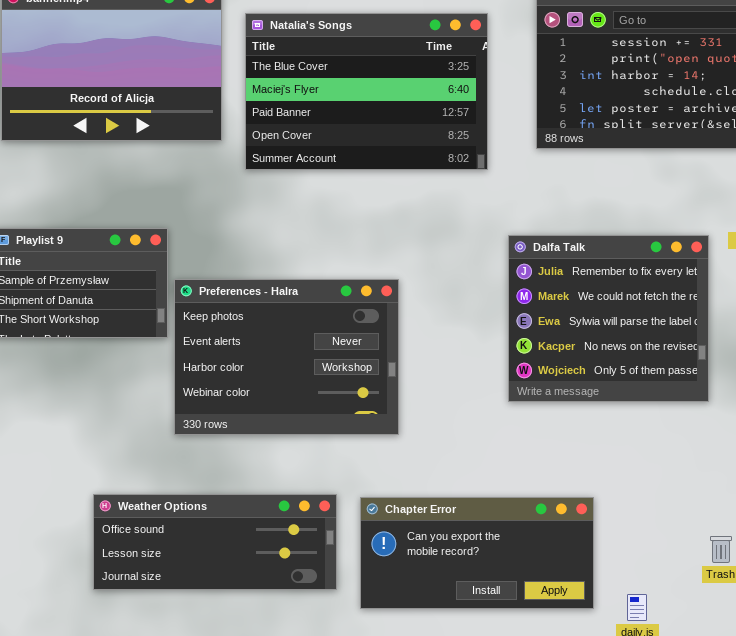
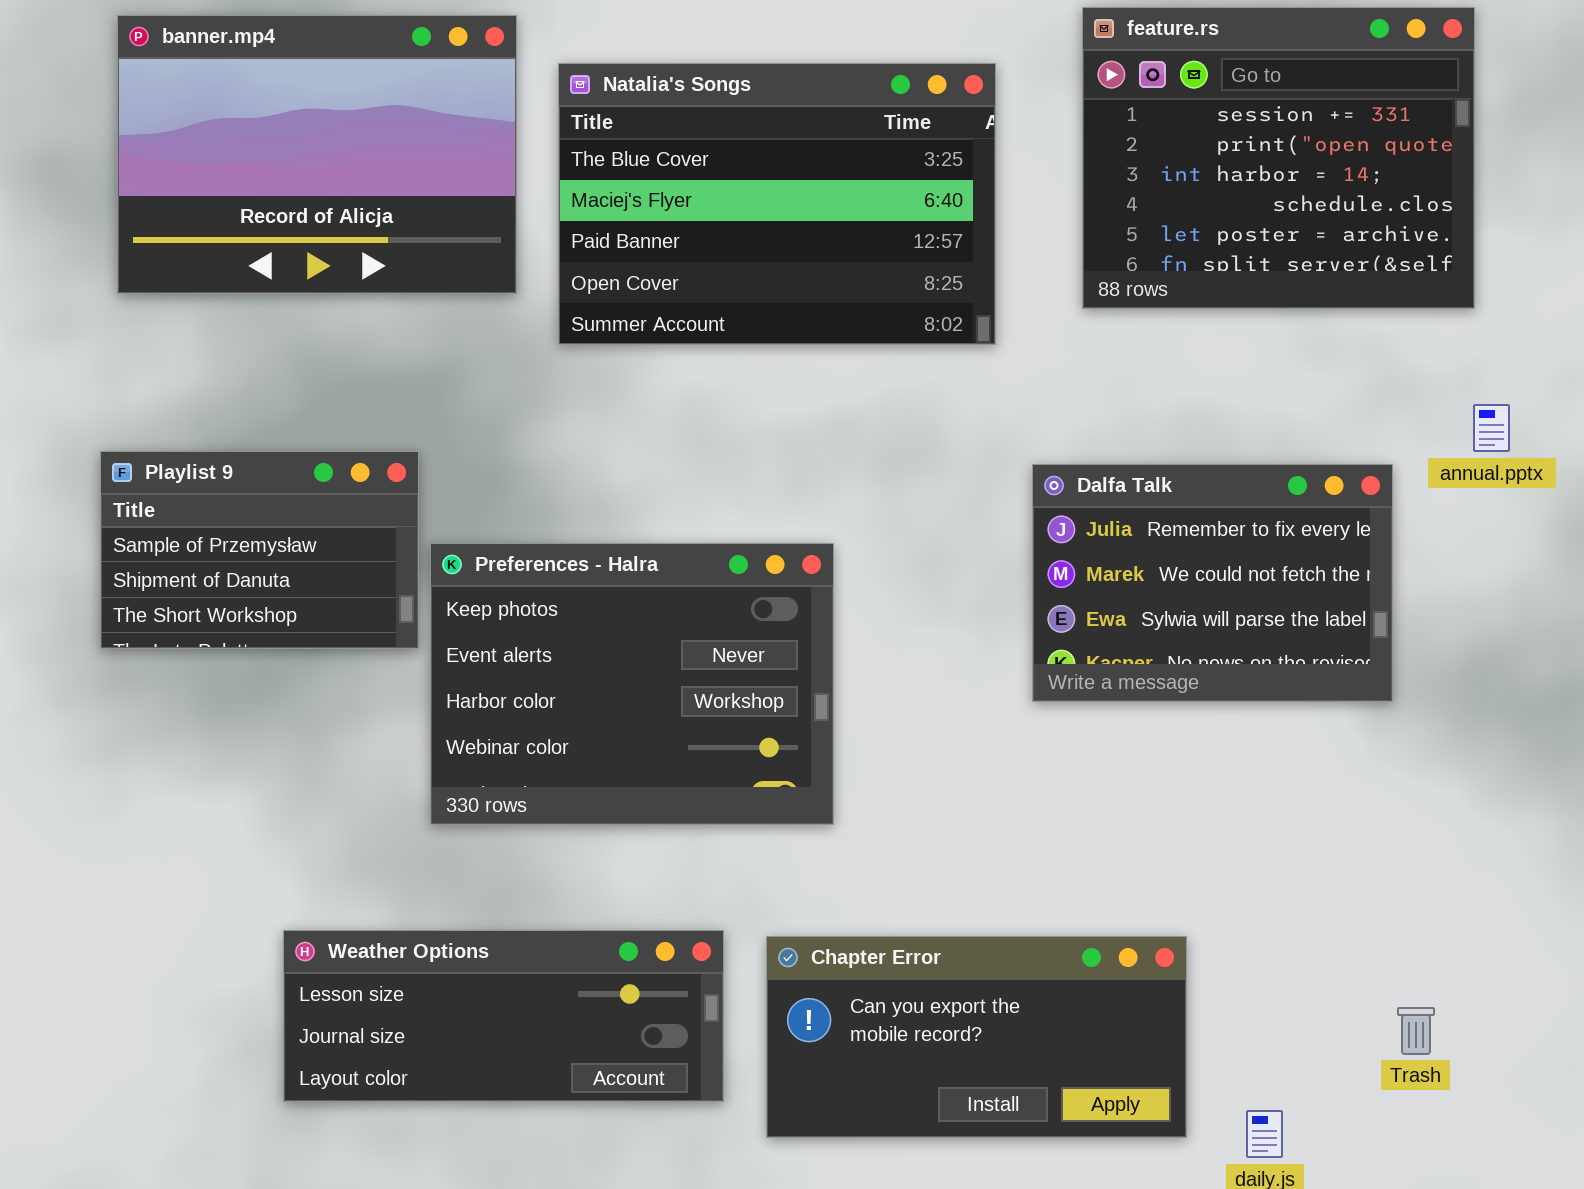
Dalfa Talk: [508,235,709,402] -> [1032,464,1393,702], resized
Weather Options: [93,494,337,590] -> [283,930,724,1102], scrolled down 1 row

